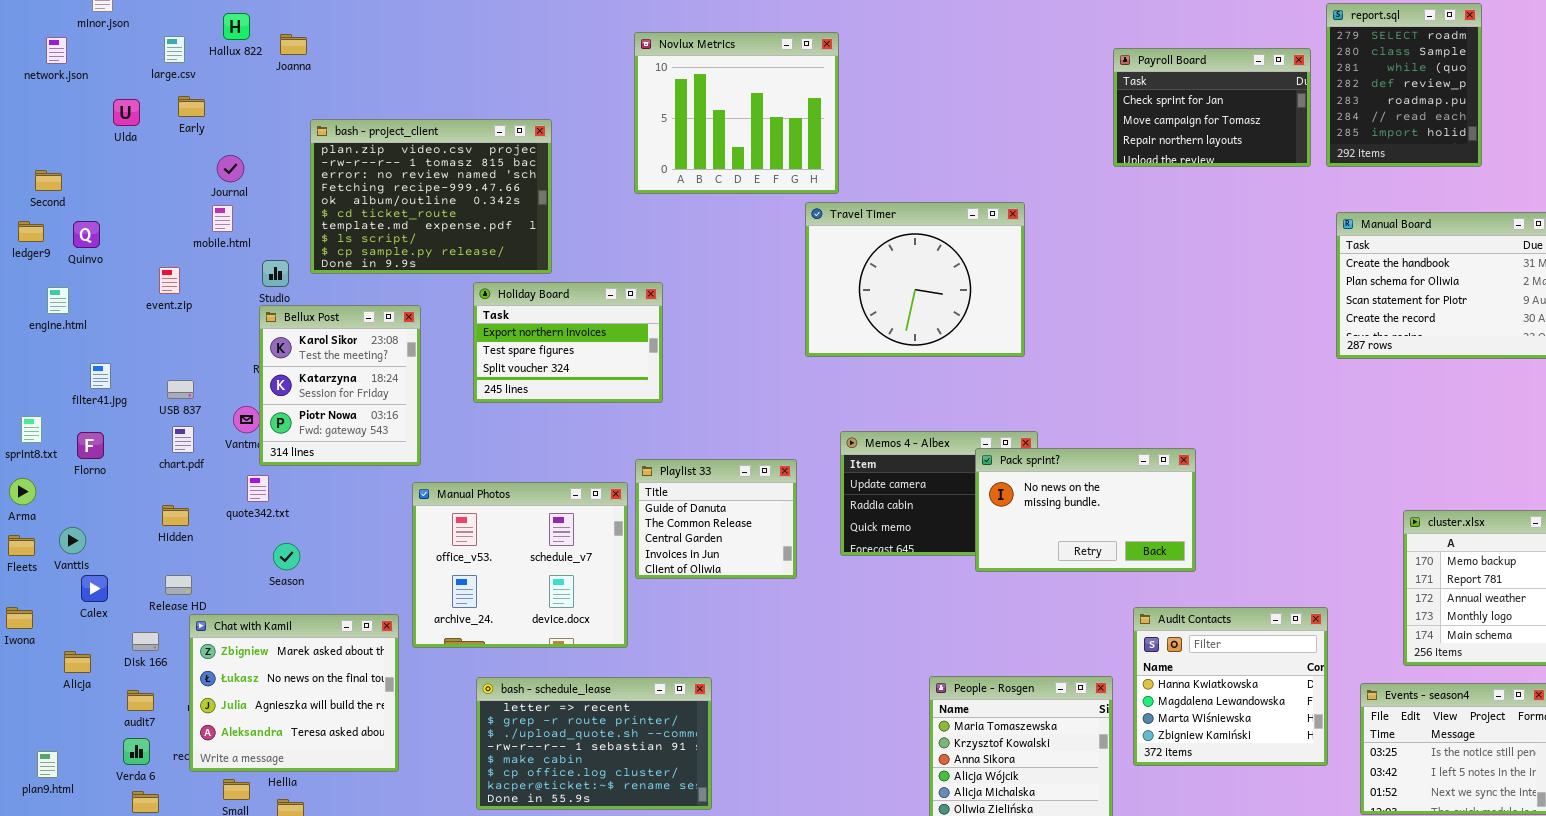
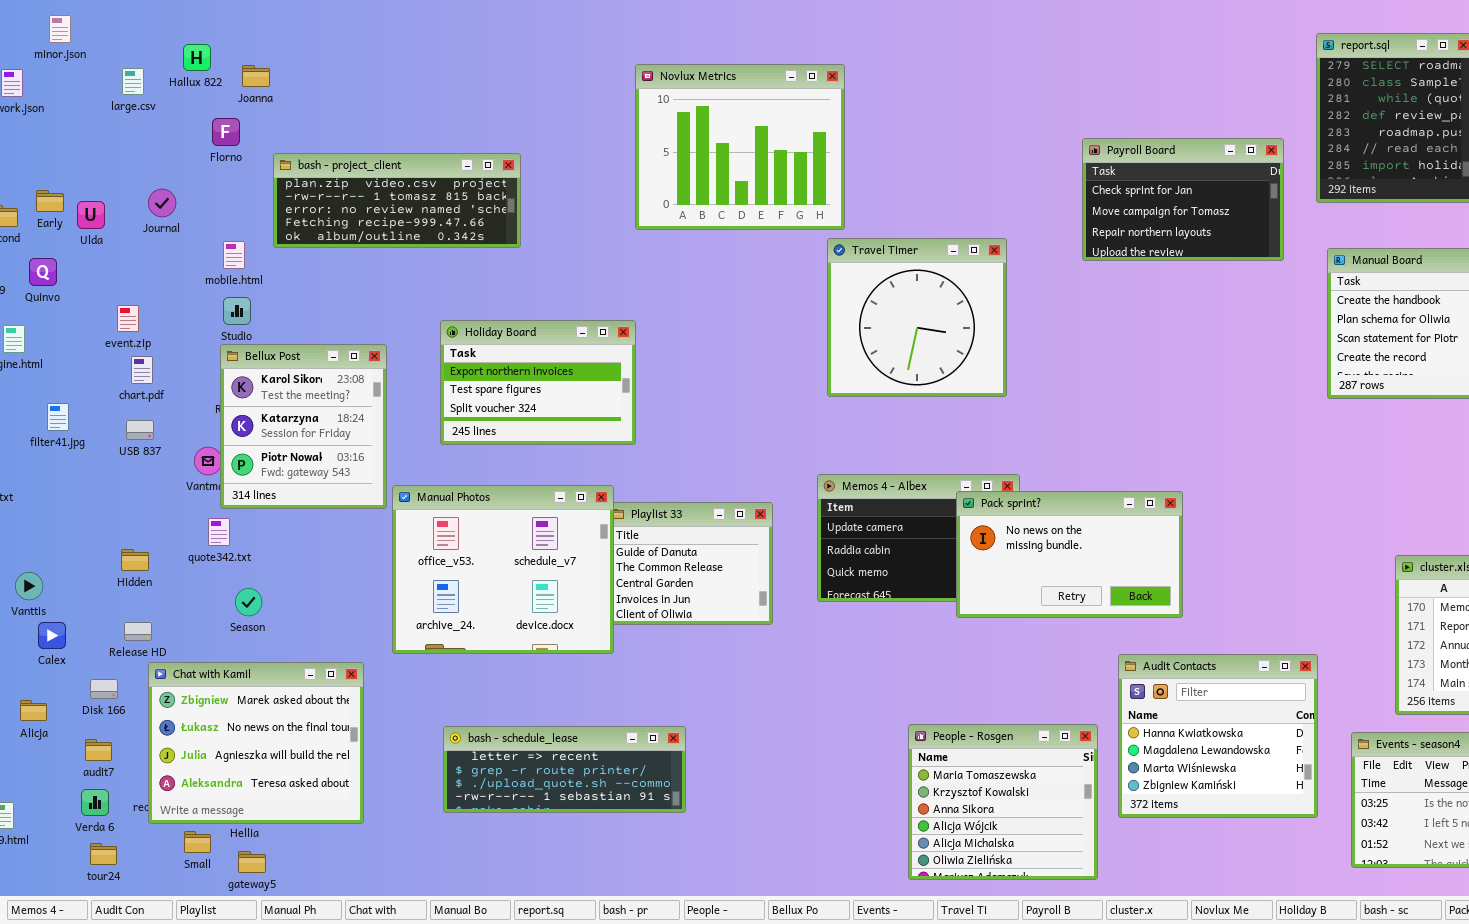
Novlux Metrics: [634,32,839,194] -> [635,64,845,230], moved
Payroll Board: [1113,48,1311,167] -> [1082,138,1284,261], moved
Early: [178,96,205,117] -> [36,190,64,212], moved
Ulda: [113,99,140,126] -> [77,201,105,229], moved
bash - project_client: [310,119,552,274] -> [273,153,521,248], resized
Journal: [217,155,244,182] -> [148,189,176,217], moved
Travel Timer: [805,202,1025,357] -> [827,238,1007,397], resized
mobile.html: [212,205,233,232] -> [223,241,245,269], moved
chart.pdf: [172,426,194,453] -> [131,356,153,384], moved
Florno: [77,432,104,459] -> [212,118,240,146], moved
Manual Photos: [412,482,628,648] -> [392,485,614,654], moved
bash - schedule_lease: [476,677,712,810] -> [443,726,686,813], resized

